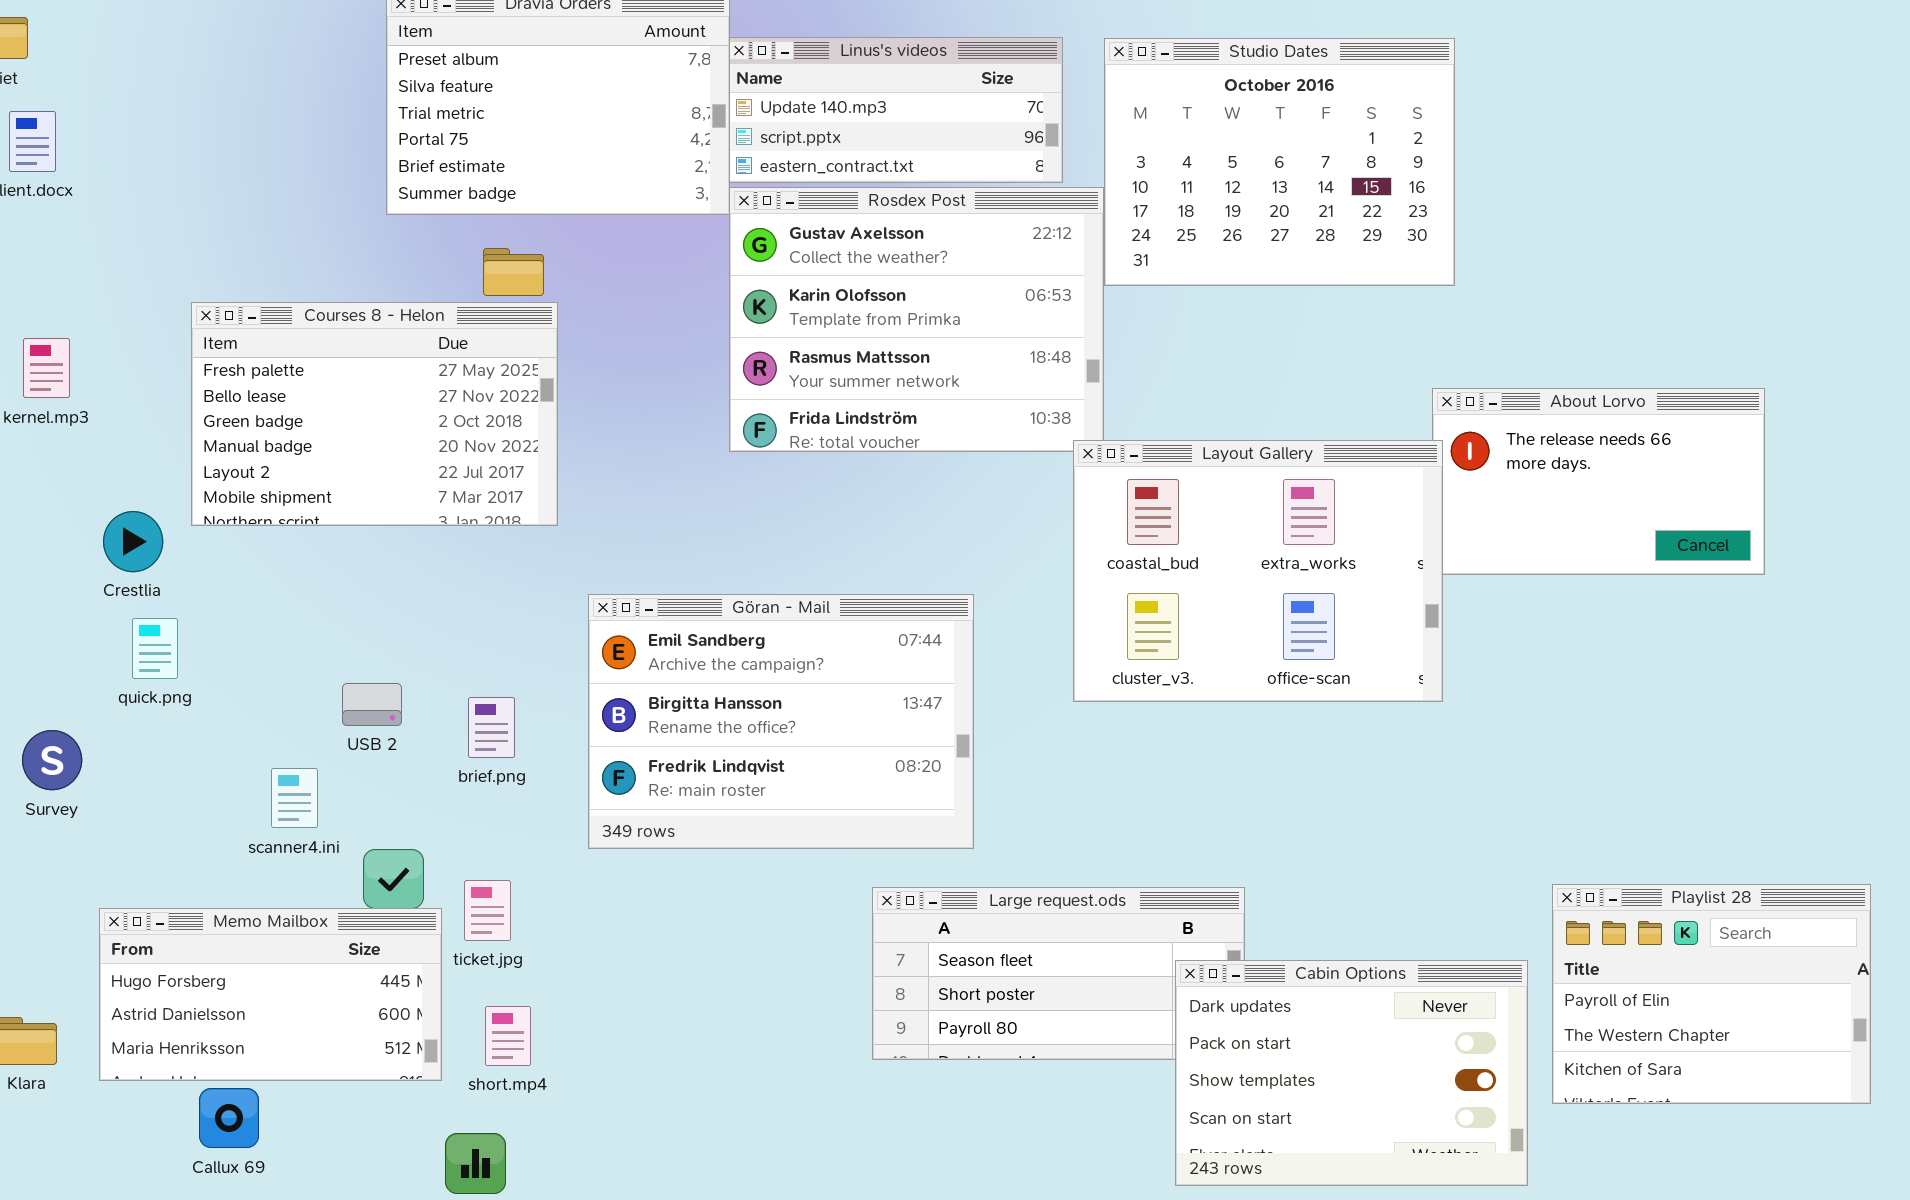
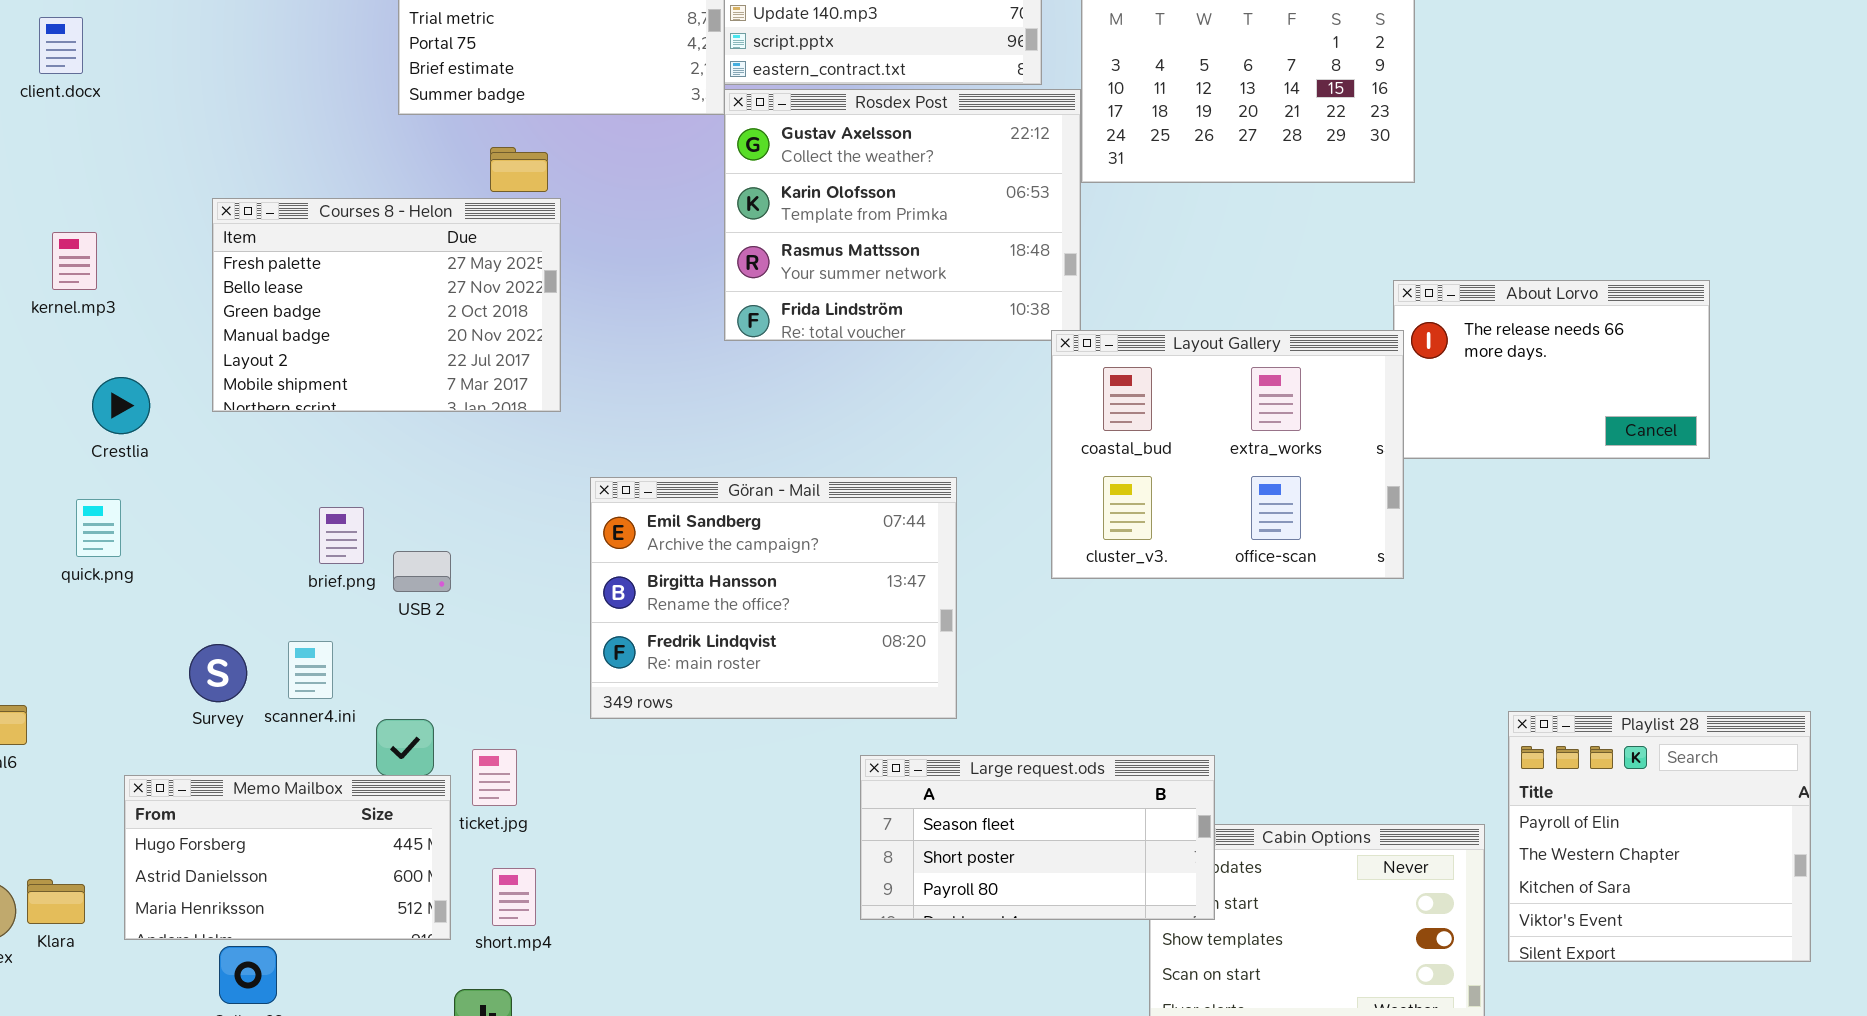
Crestlia: [103,511,163,572] -> [92,377,150,434], moved
quick.png: [132,618,178,679] -> [76,499,121,557], moved
USB 2: [342,683,402,726] -> [393,551,451,592], moved
brief.png: [468,697,515,758] -> [319,507,364,564], moved
Survey: [22,730,82,790] -> [189,644,247,702], moved
Playlist 28: [1552,884,1871,1104] -> [1508,711,1811,962], resized
Large request.ods: [872,887,1245,1060] -> [860,755,1215,920], raised

